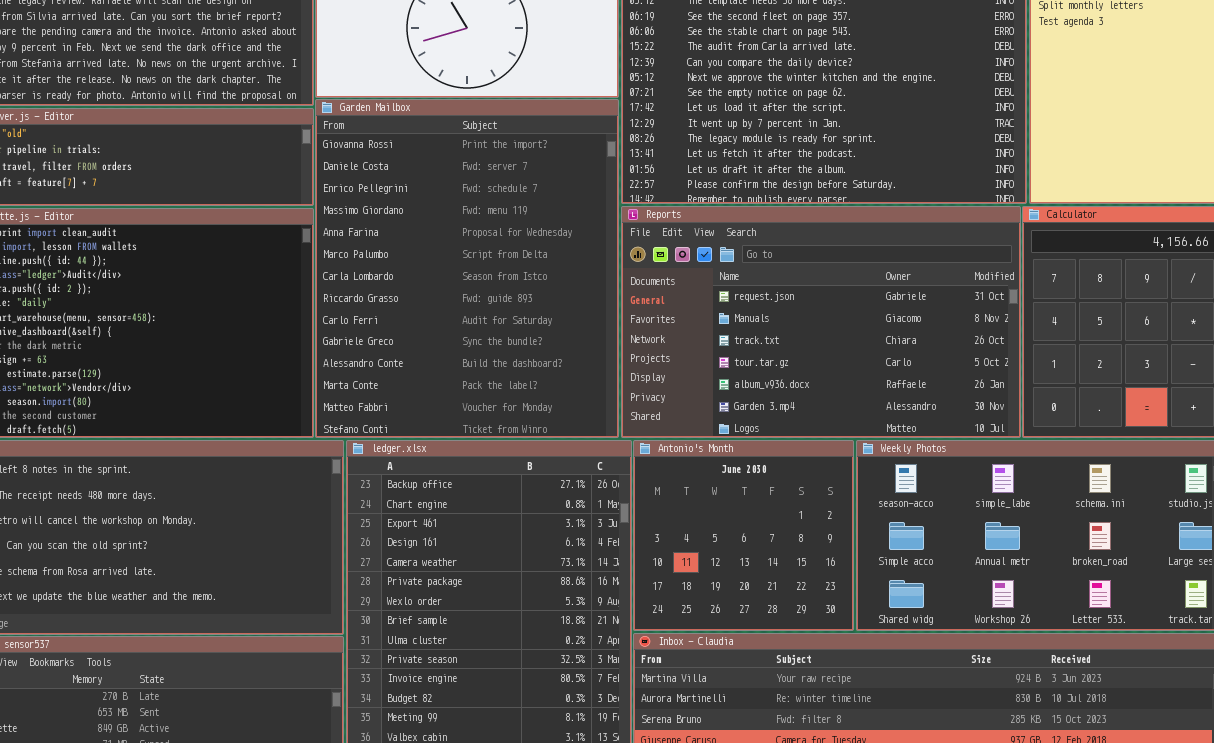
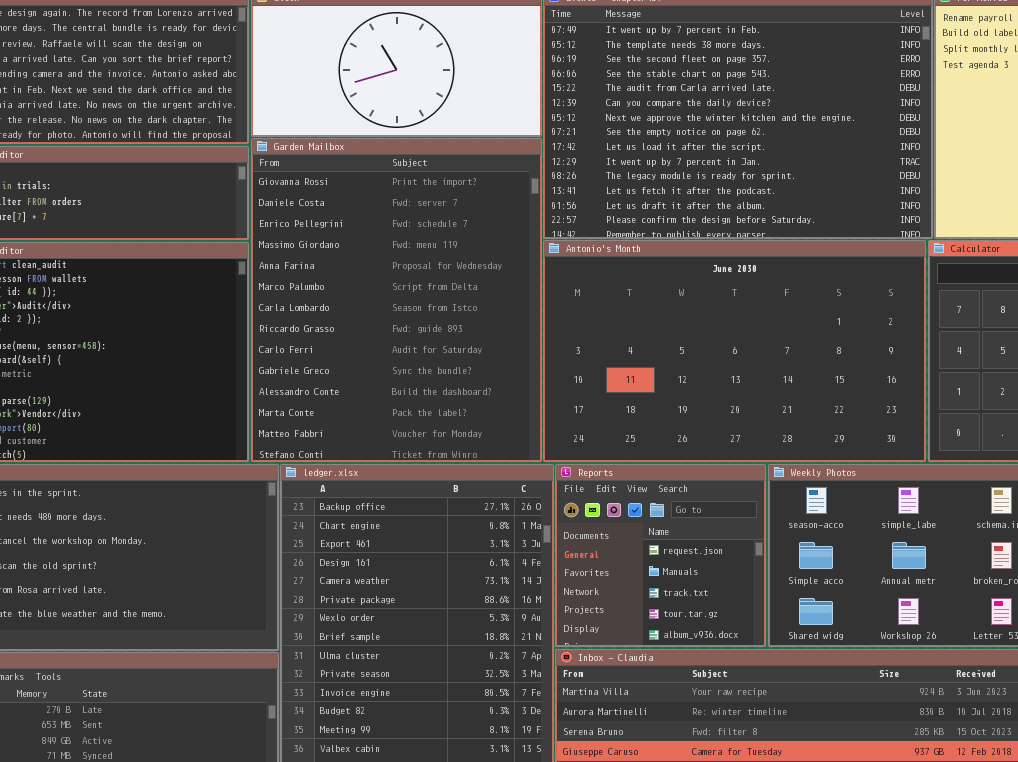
Reports: [621,206,1021,438] -> [555,464,766,647], moved, resized
Antonio's Month: [633,440,854,631] -> [543,240,926,462], moved, resized

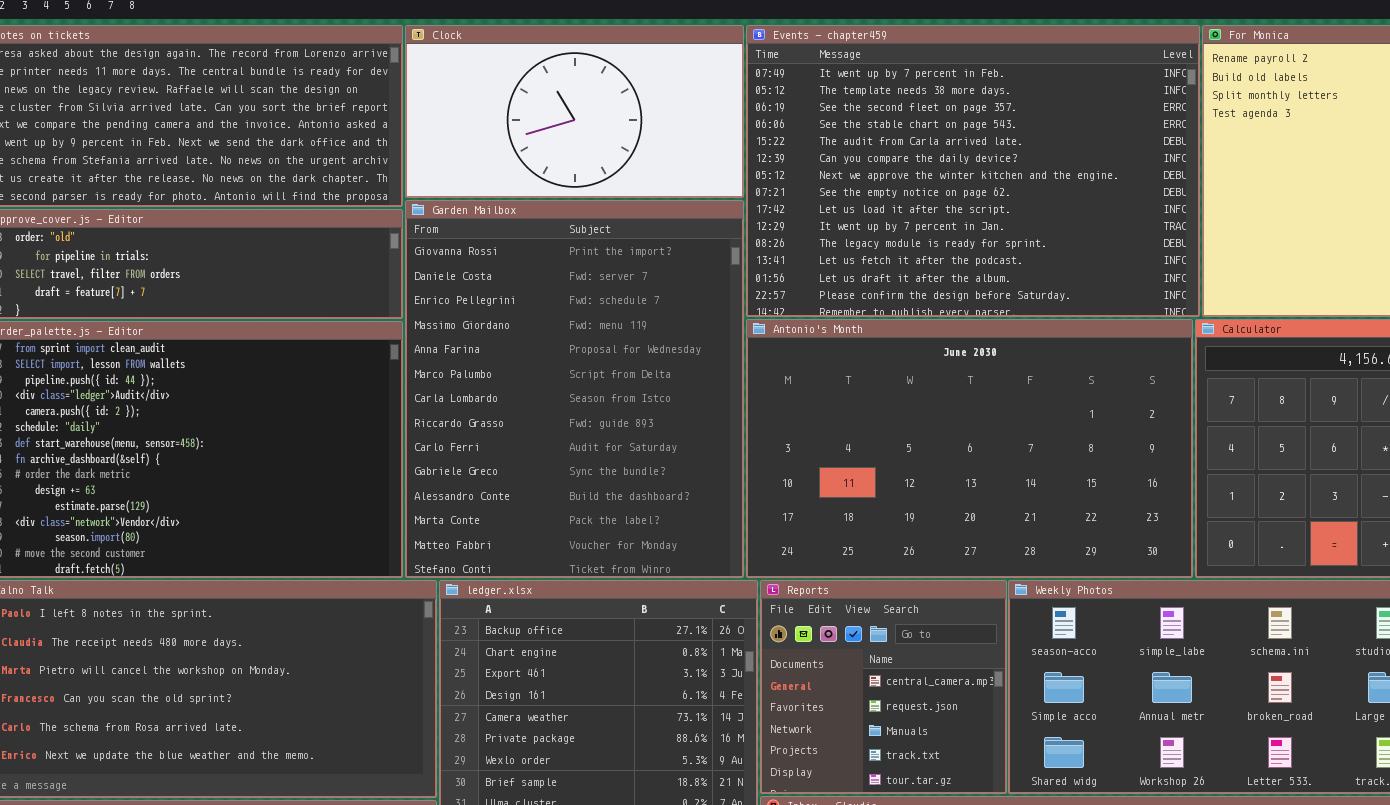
Reports: [555,464,766,647] -> [760,580,1007,794], scrolled up 1 row

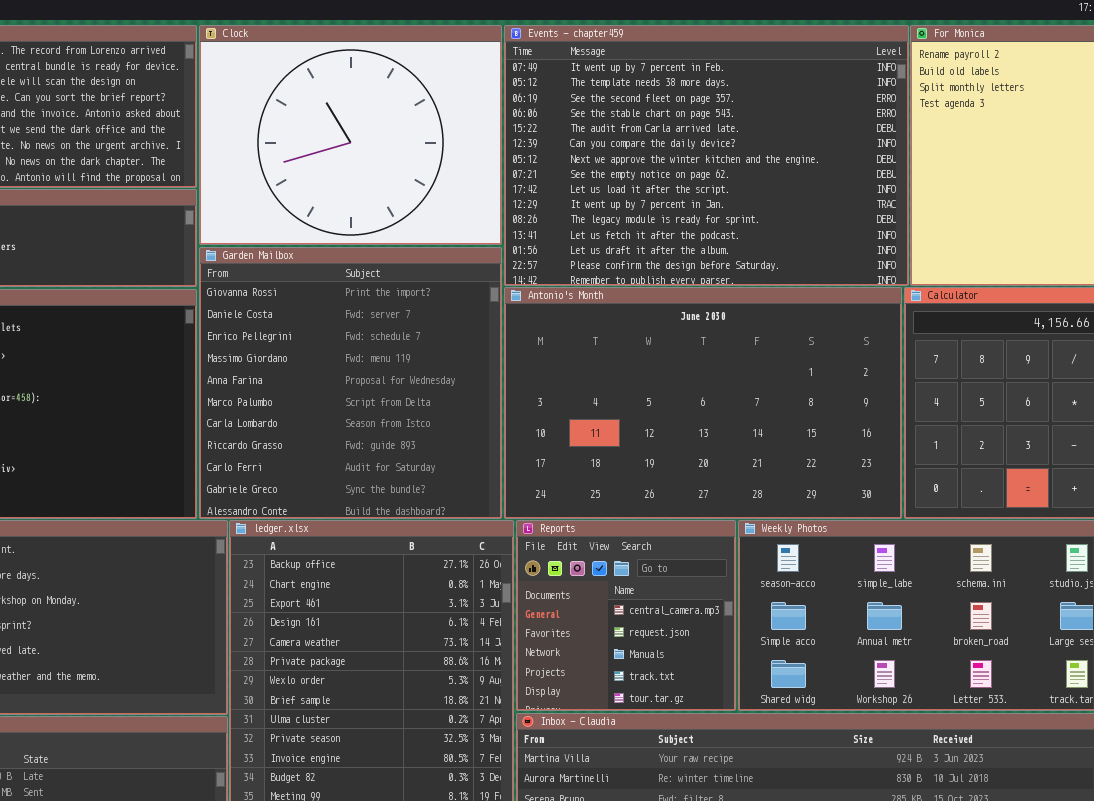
Clock: [405,25,744,198] -> [199,25,502,245], resized
Garden Mailbox: [405,200,744,578] -> [199,247,502,519], resized

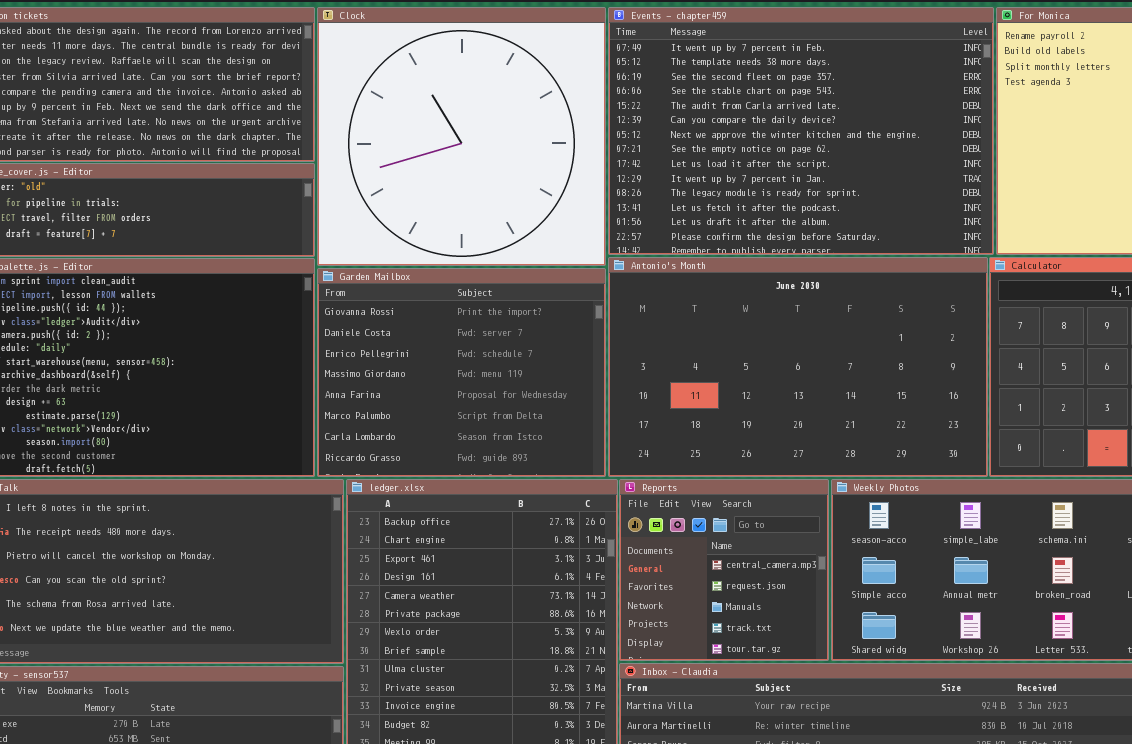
Clock: [199,25,502,245] -> [317,7,606,266], resized
Garden Mailbox: [199,247,502,519] -> [317,268,606,477], resized

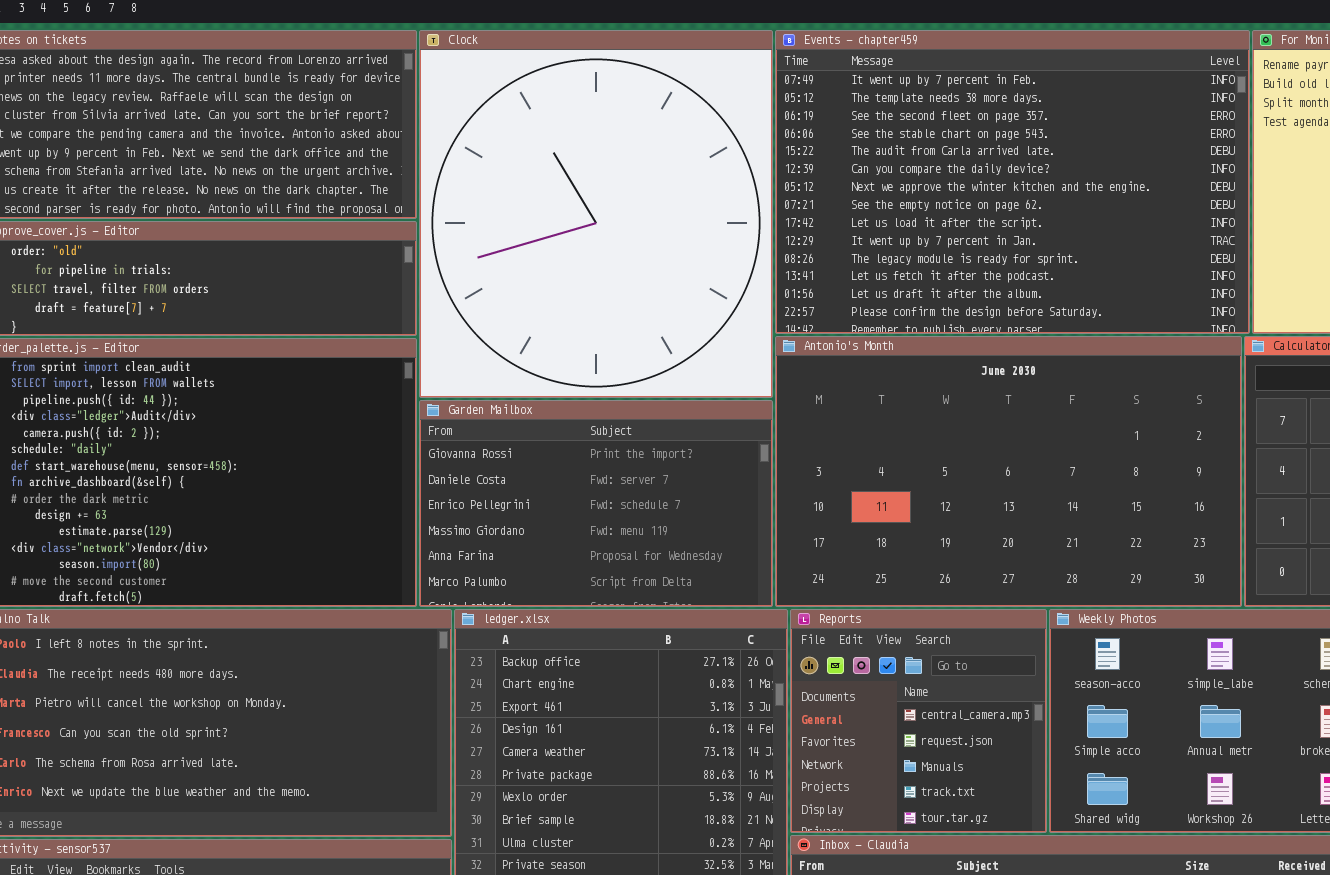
Clock: [317,7,606,266] -> [419,30,773,398], resized
Garden Mailbox: [317,268,606,477] -> [419,400,773,607], resized

